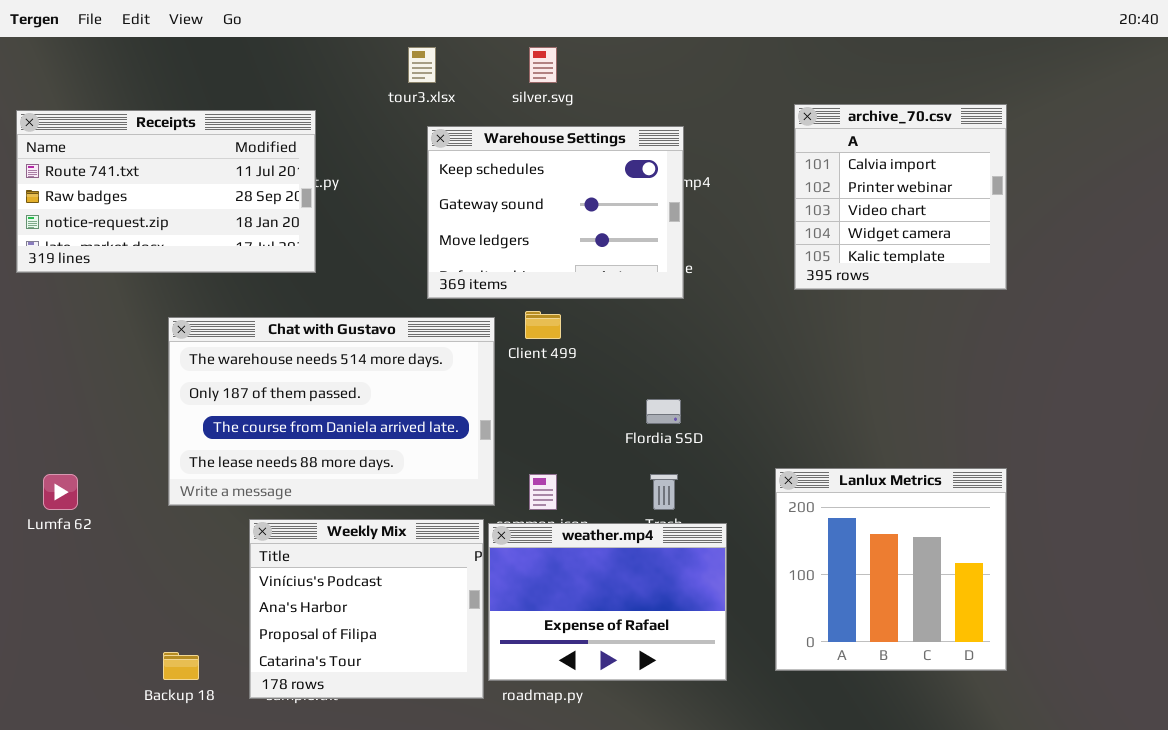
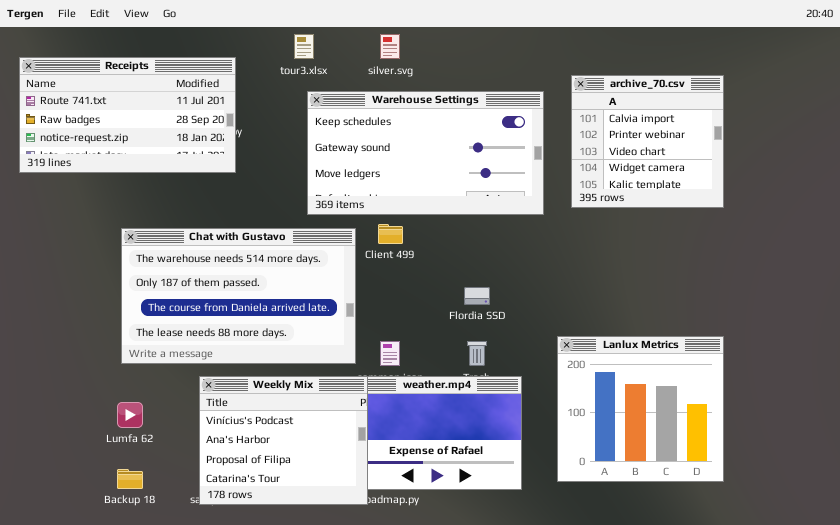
Receipts: [16,110,316,273] -> [19,57,236,173], moved
Warehouse Settings: [427,126,684,299] -> [307,91,544,215], resized
Lumfa 62: [43,474,78,510] -> [117,402,143,428], moved
Weekly Mix: [249,519,484,699] -> [199,376,368,505], moved

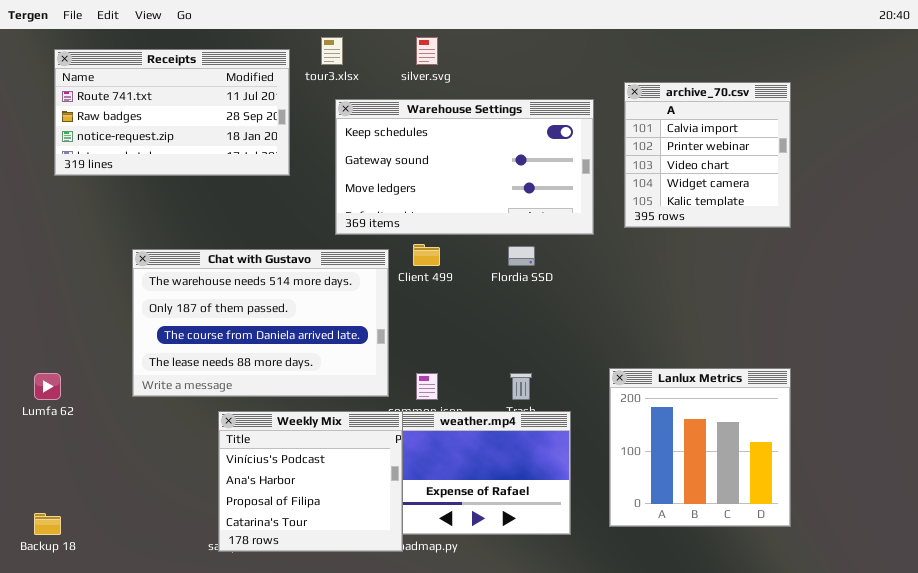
Receipts: [19,57,236,173] -> [54,49,290,176], moved
Flordia SSD: [464,287,490,305] -> [508,246,535,266], moved
Lumfa 62: [117,402,143,428] -> [34,373,61,400], moved
Backup 18: [117,469,143,489] -> [34,513,61,535], moved

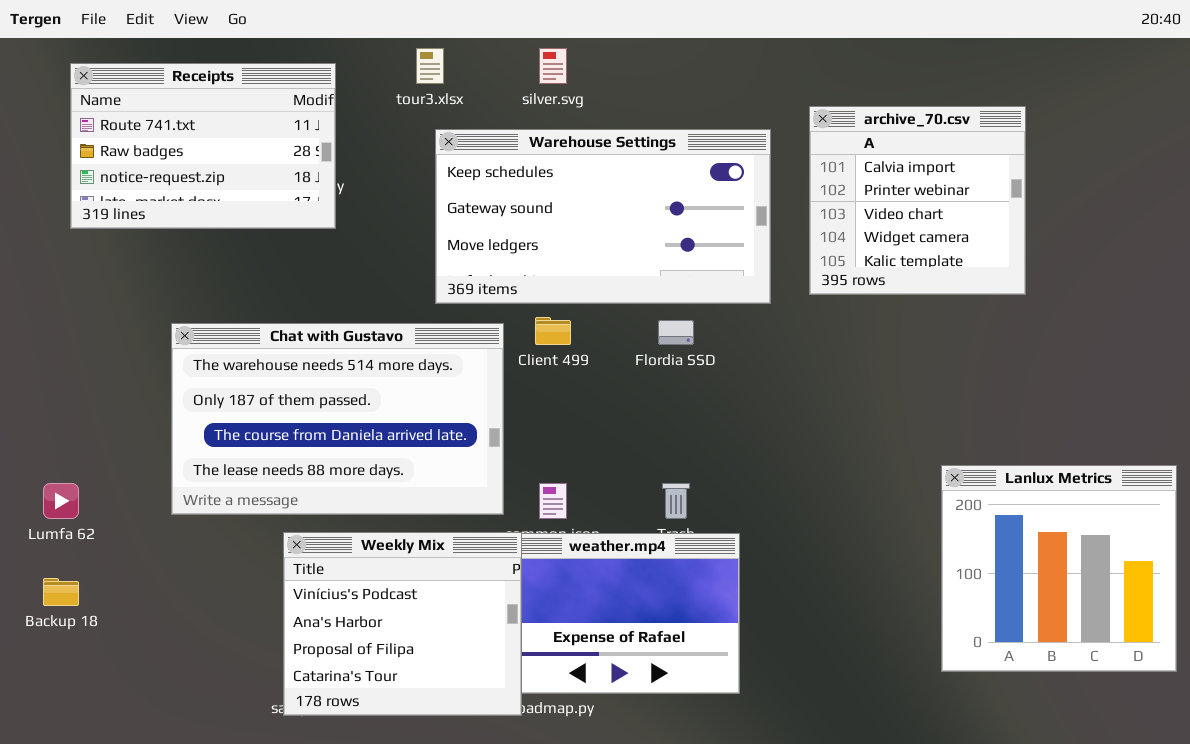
Receipts: [54,49,290,176] -> [70,63,336,229], resized
Lanlux Metrics: [609,368,791,527] -> [941,465,1177,672], moved
Backup 18: [34,513,61,535] -> [43,578,79,606], moved

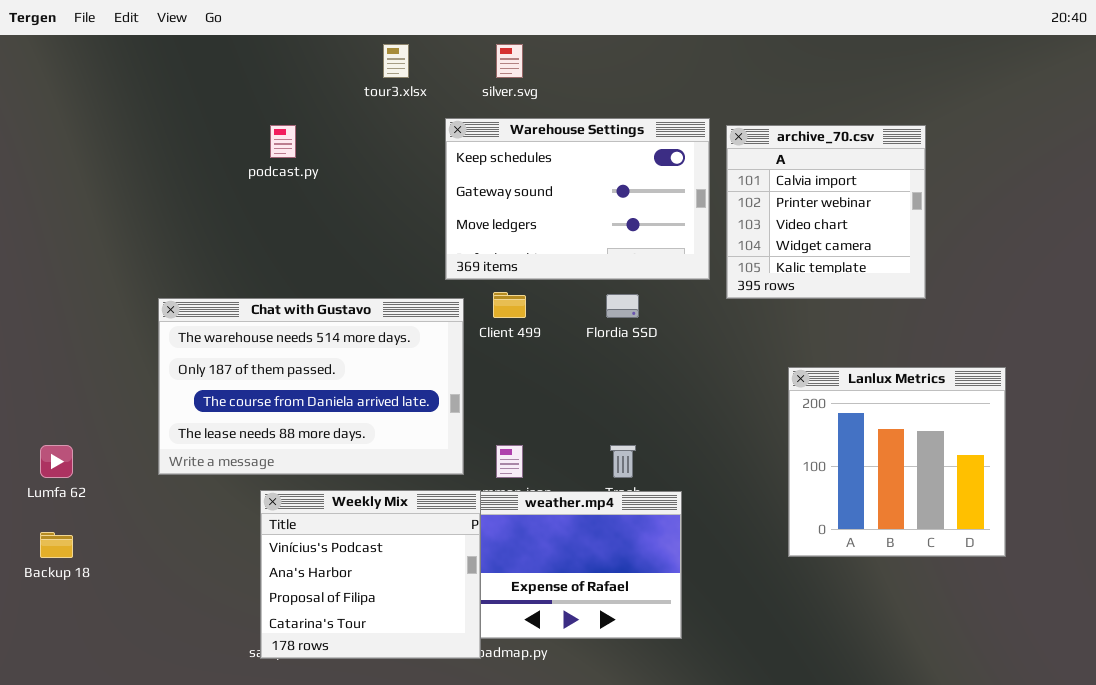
Receipts: [70,63,336,229] -> none, closed
archive_70.csv: [809,106,1026,295] -> [726,125,926,299], moved
Warehouse Settings: [435,129,771,304] -> [445,118,710,280], resized
Lanlux Metrics: [941,465,1177,672] -> [788,367,1006,557], moved

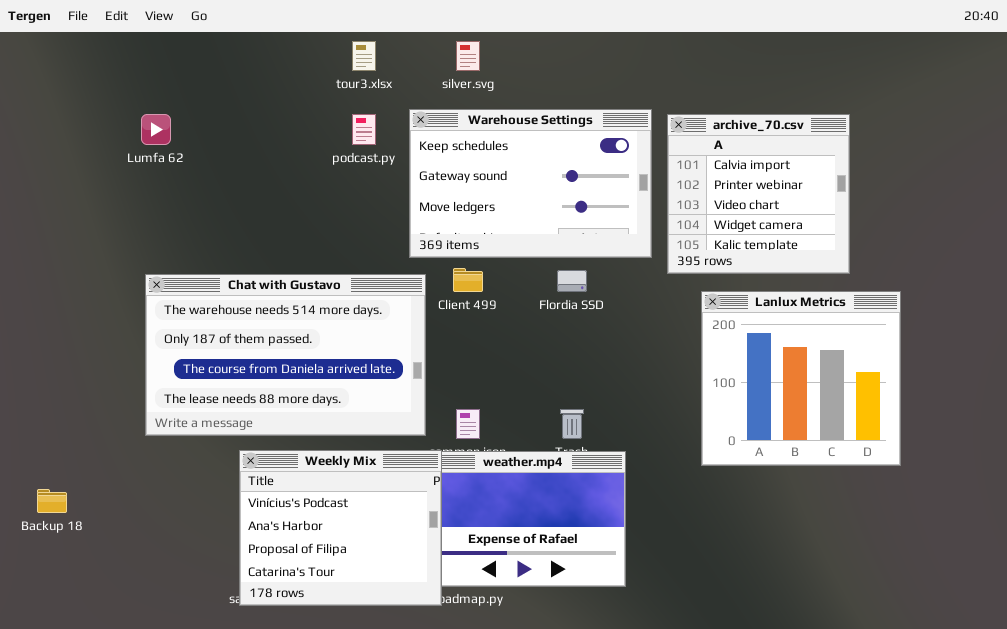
podcast.py: [270,125,296,158] -> [352,114,376,145], moved
Lanlux Metrics: [788,367,1006,557] -> [701,291,901,466], moved
Lumfa 62: [40,445,73,478] -> [141,114,171,145], moved

